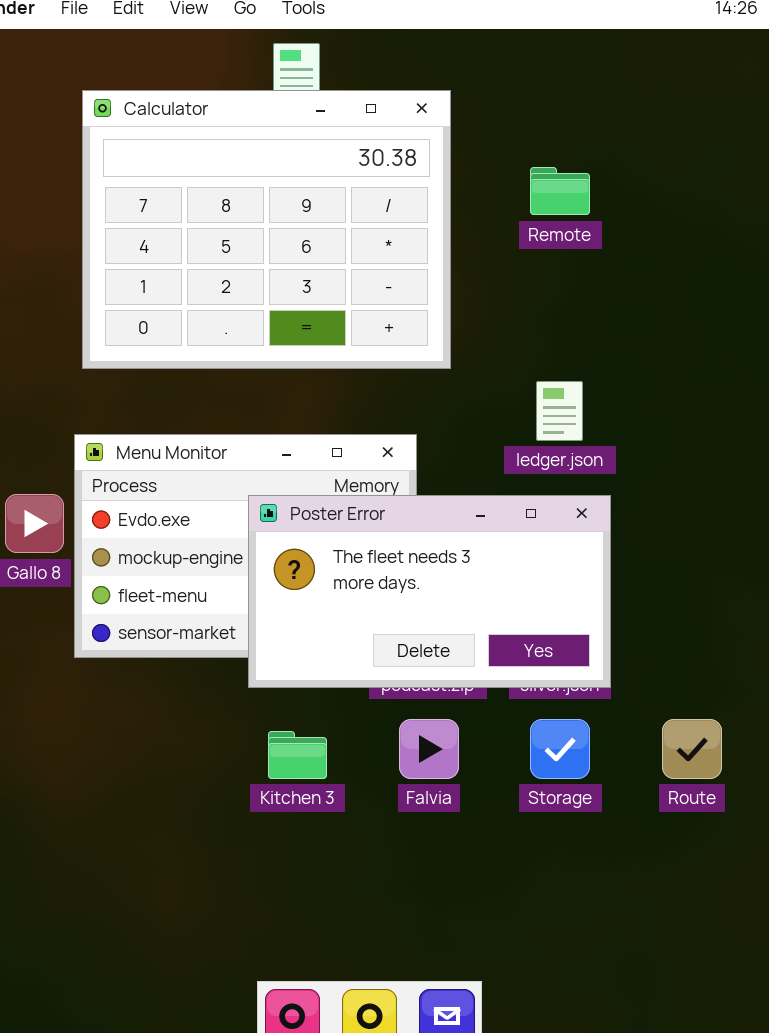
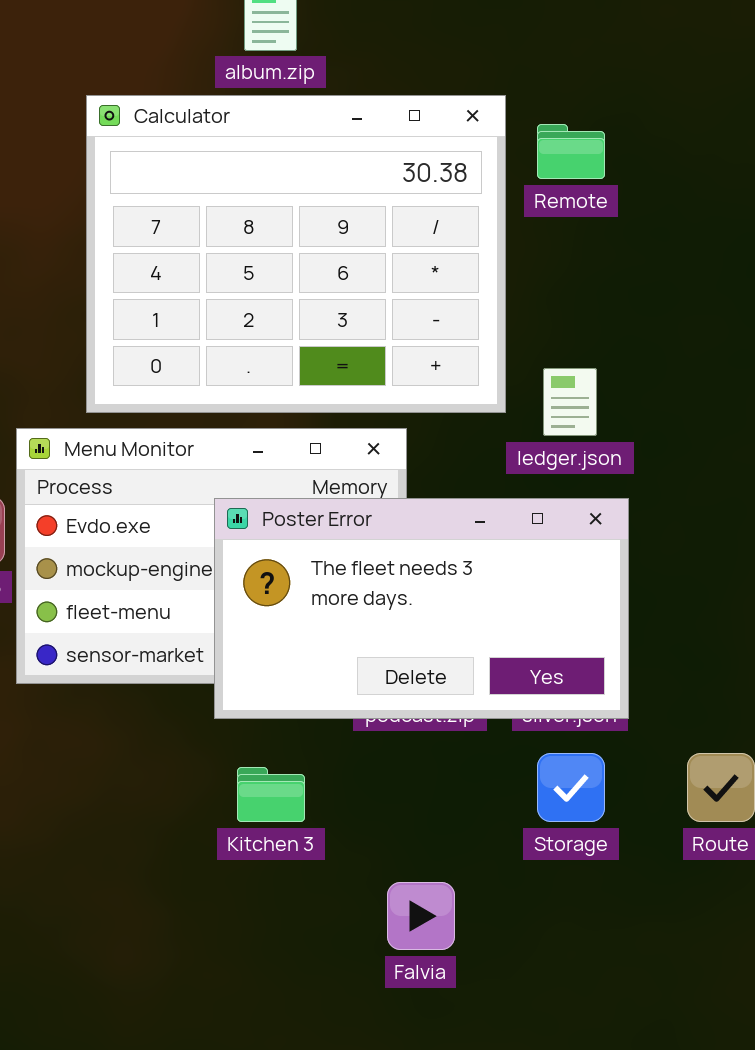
Calculator: [82,90,451,369] -> [86,95,506,413], moved
Falvia: [399,719,459,779] -> [387,882,455,950], moved

